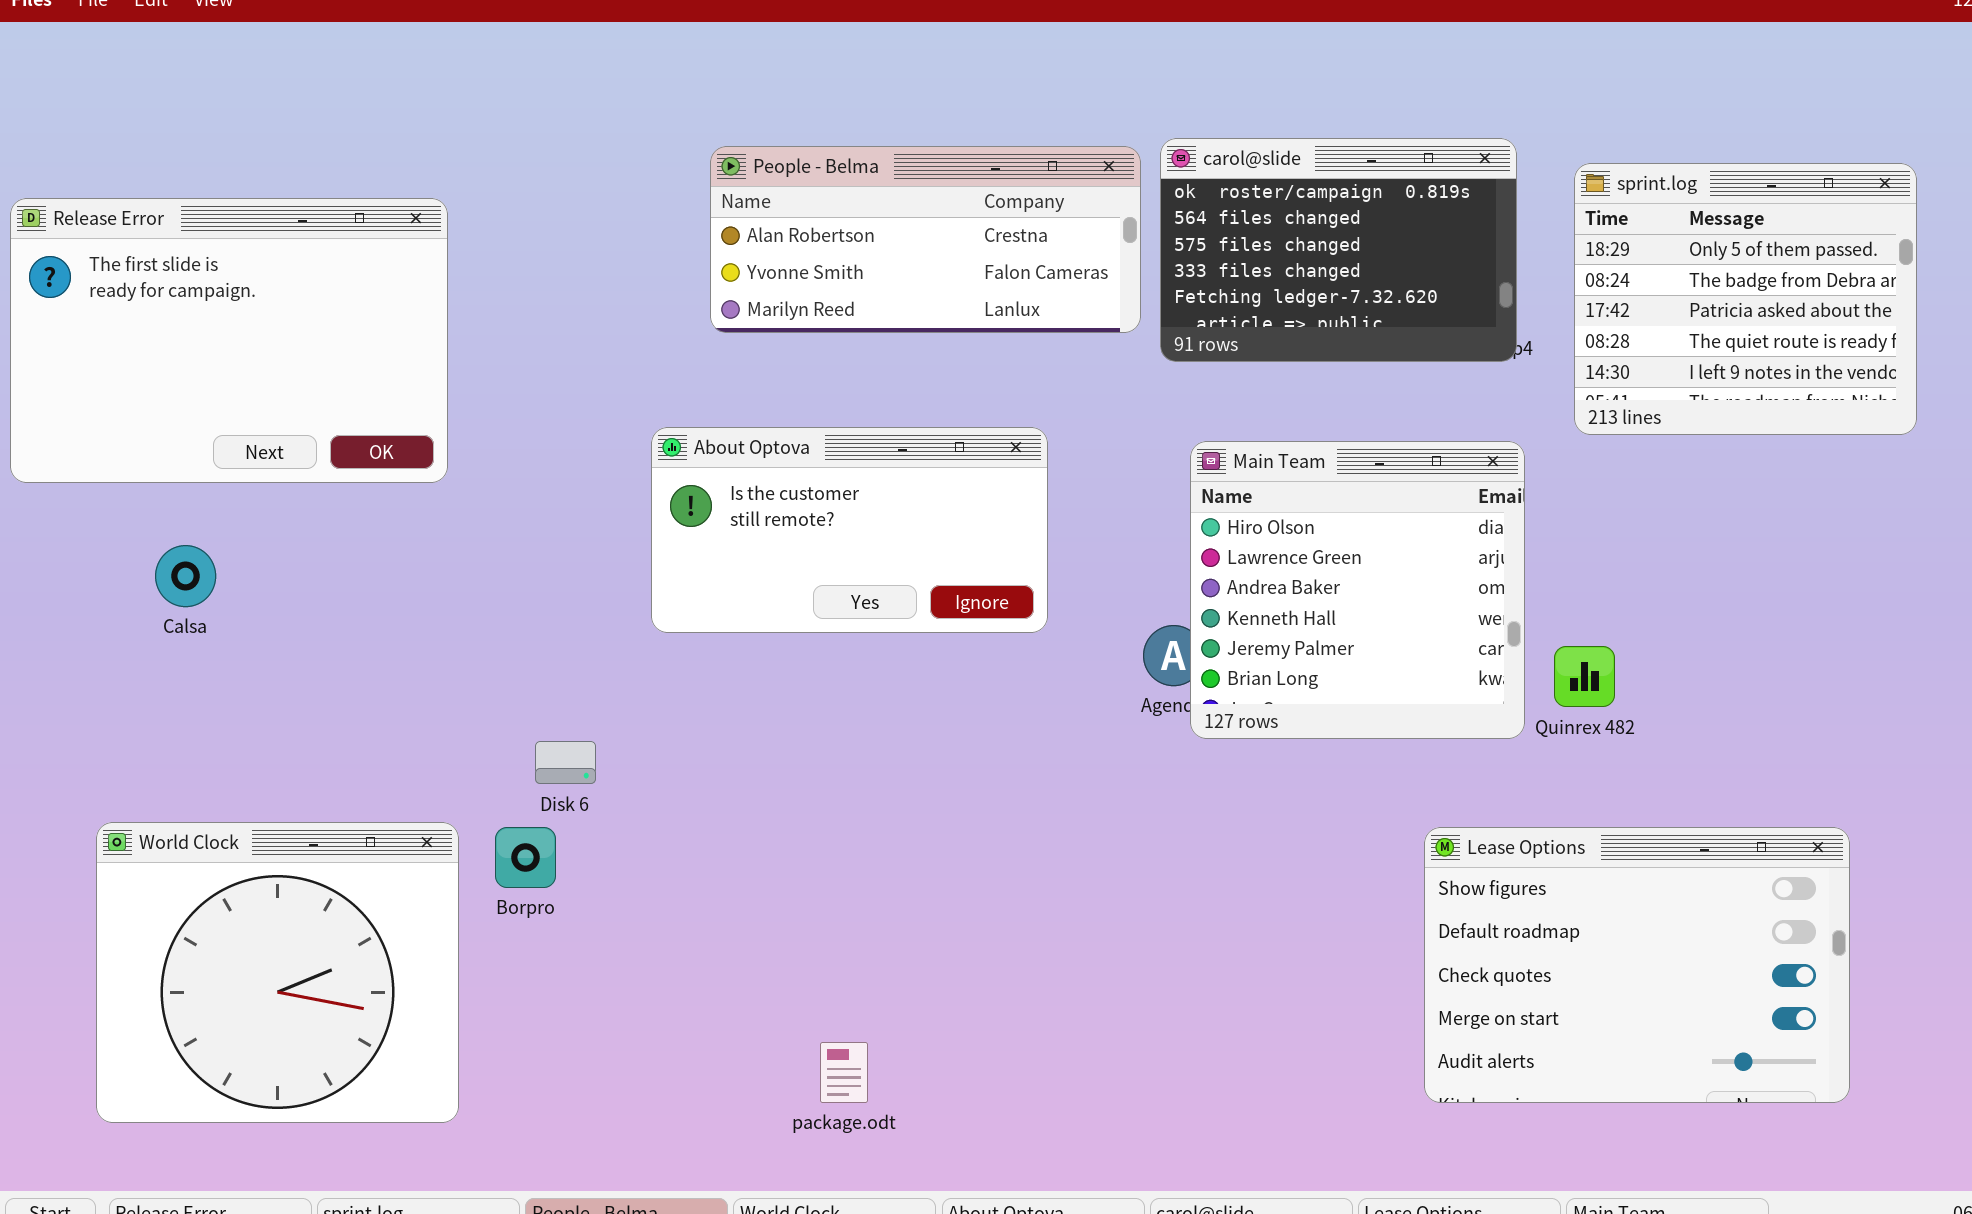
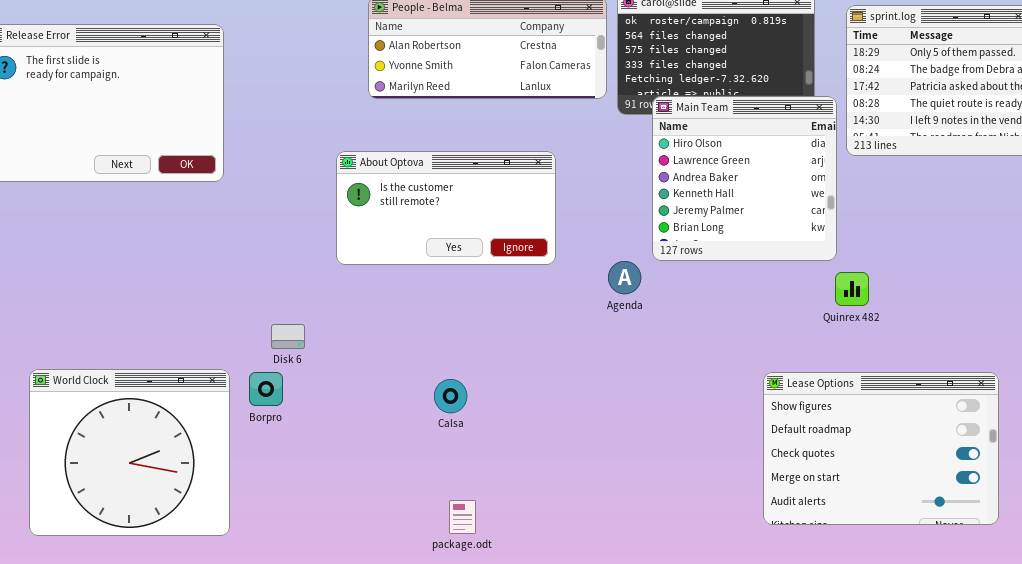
Main Team: [1190,441,1525,739] -> [652,96,837,261], moved
Calsa: [155,545,216,607] -> [434,379,467,413], moved
package.odt: [820,1042,868,1103] -> [449,500,476,534], moved

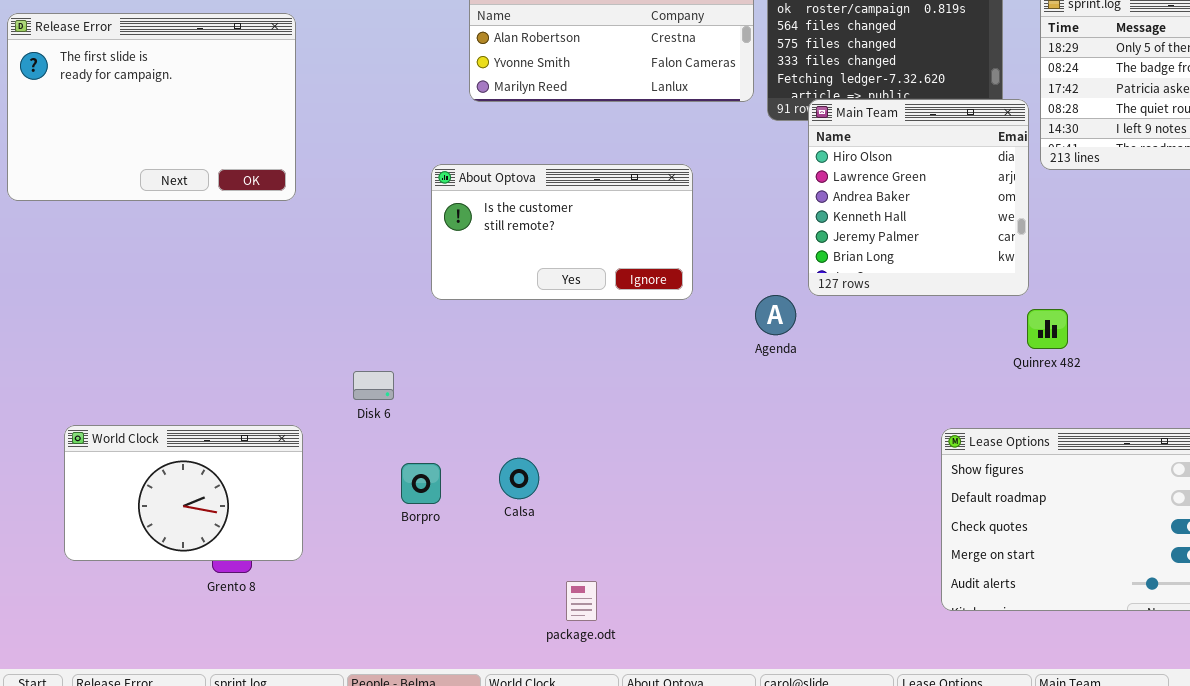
World Clock: [29,369,230,536] -> [64,425,303,561], resized
Borpro: [249,372,283,406] -> [401,463,441,504], moved
Calsa: [434,379,467,413] -> [499,458,539,499], moved

